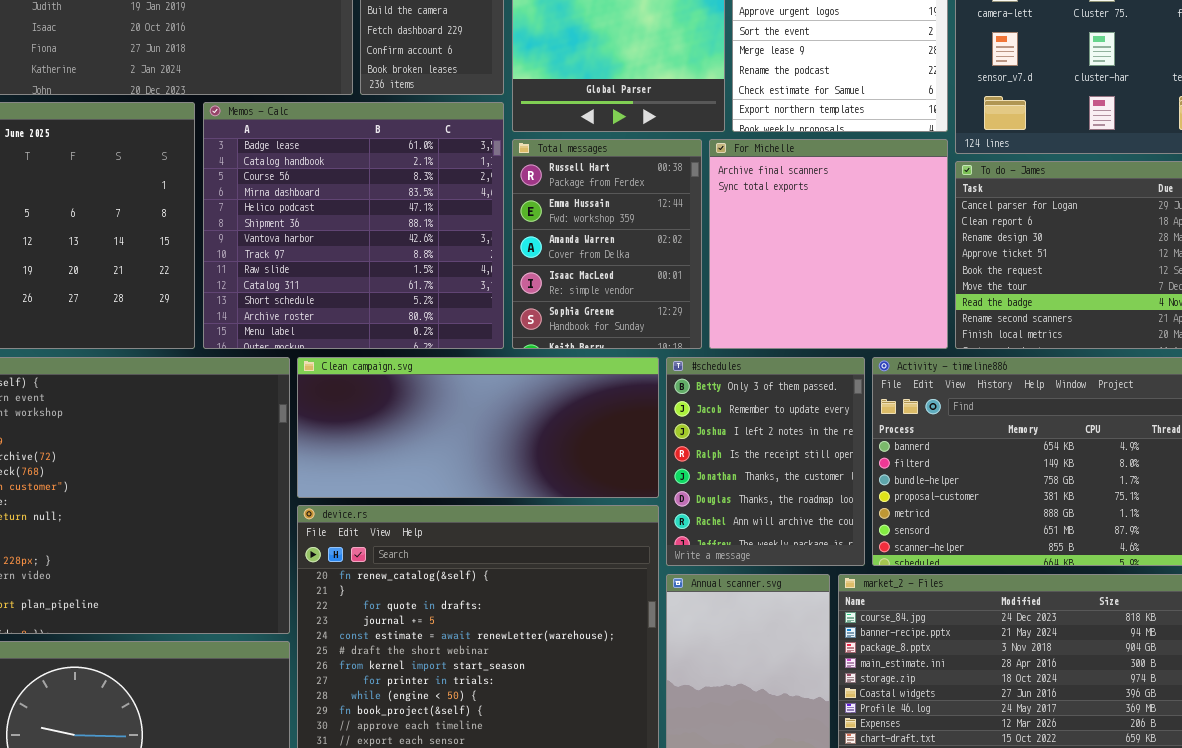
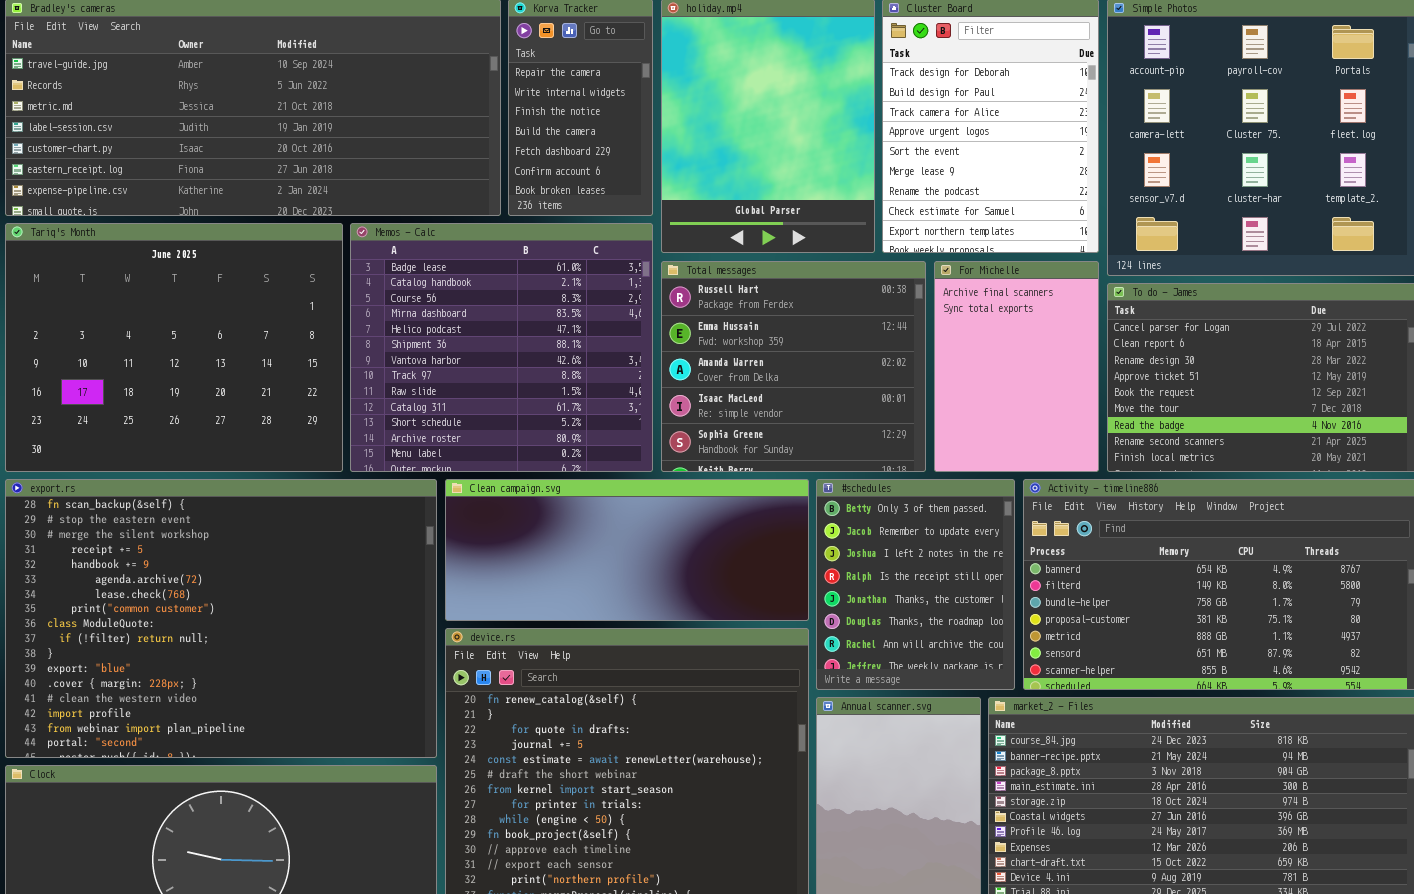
Total messages: [512,139,702,349] -> [661,261,926,472], resized
For Michelle: [709,139,948,349] -> [934,261,1099,472], resized

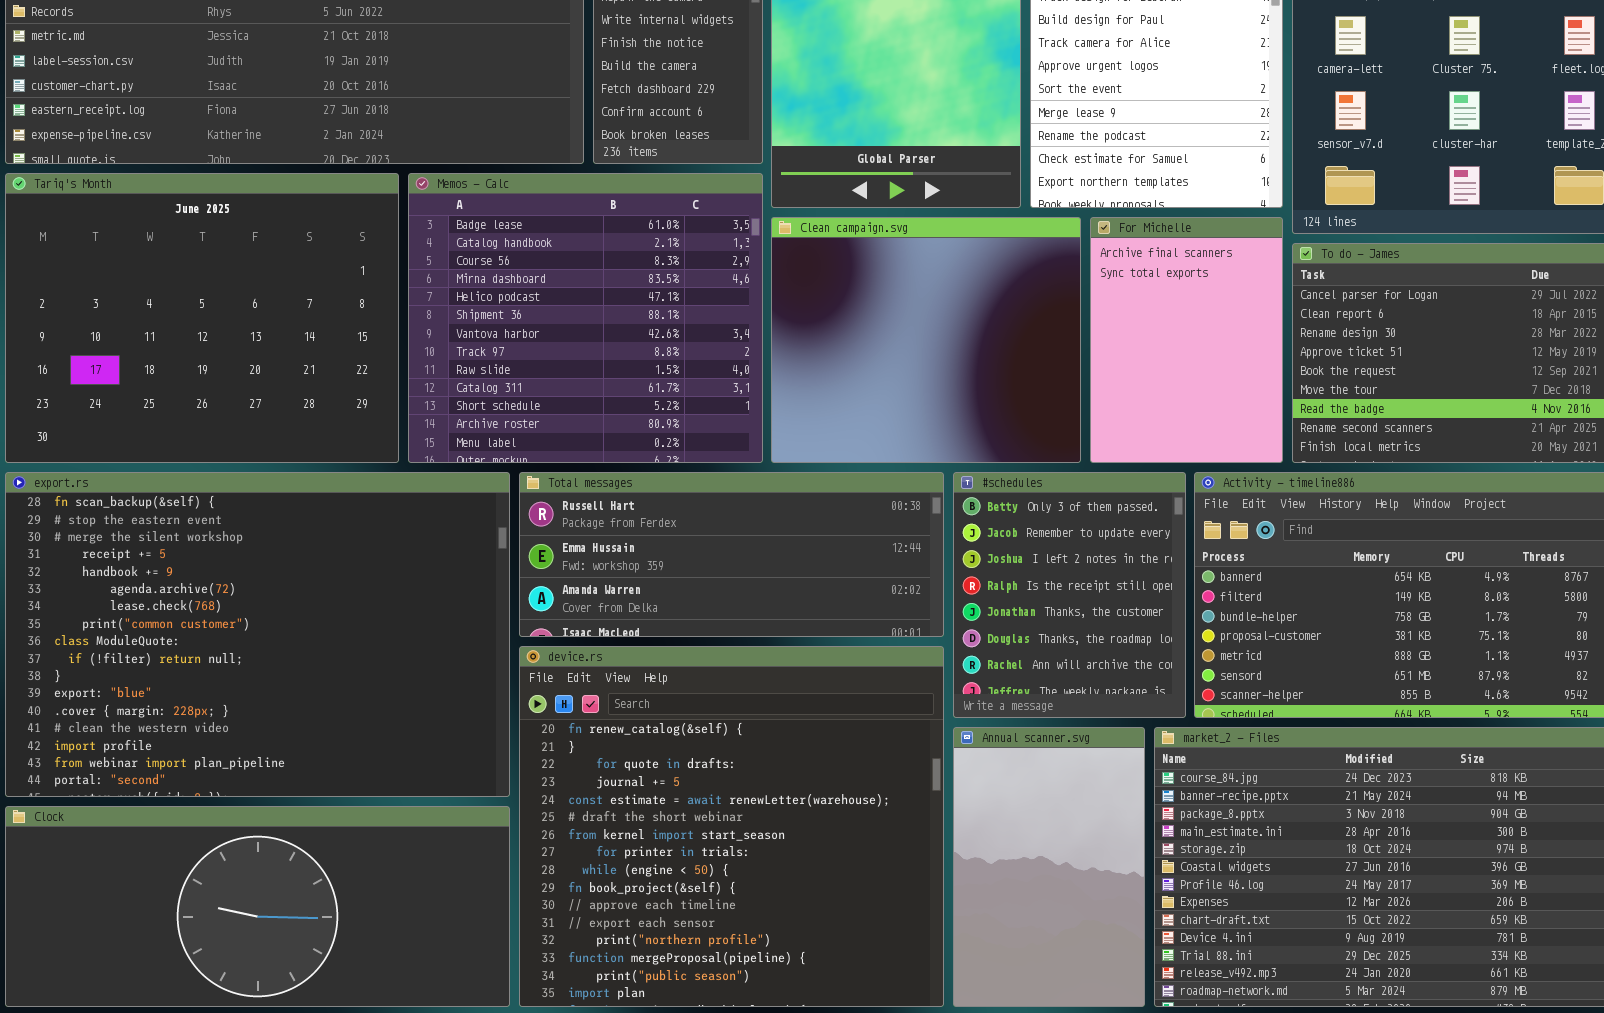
Total messages: [661,261,926,472] -> [519,472,944,637], moved, resized
Clean campaign.svg: [445,479,809,621] -> [771,217,1081,463], moved, resized

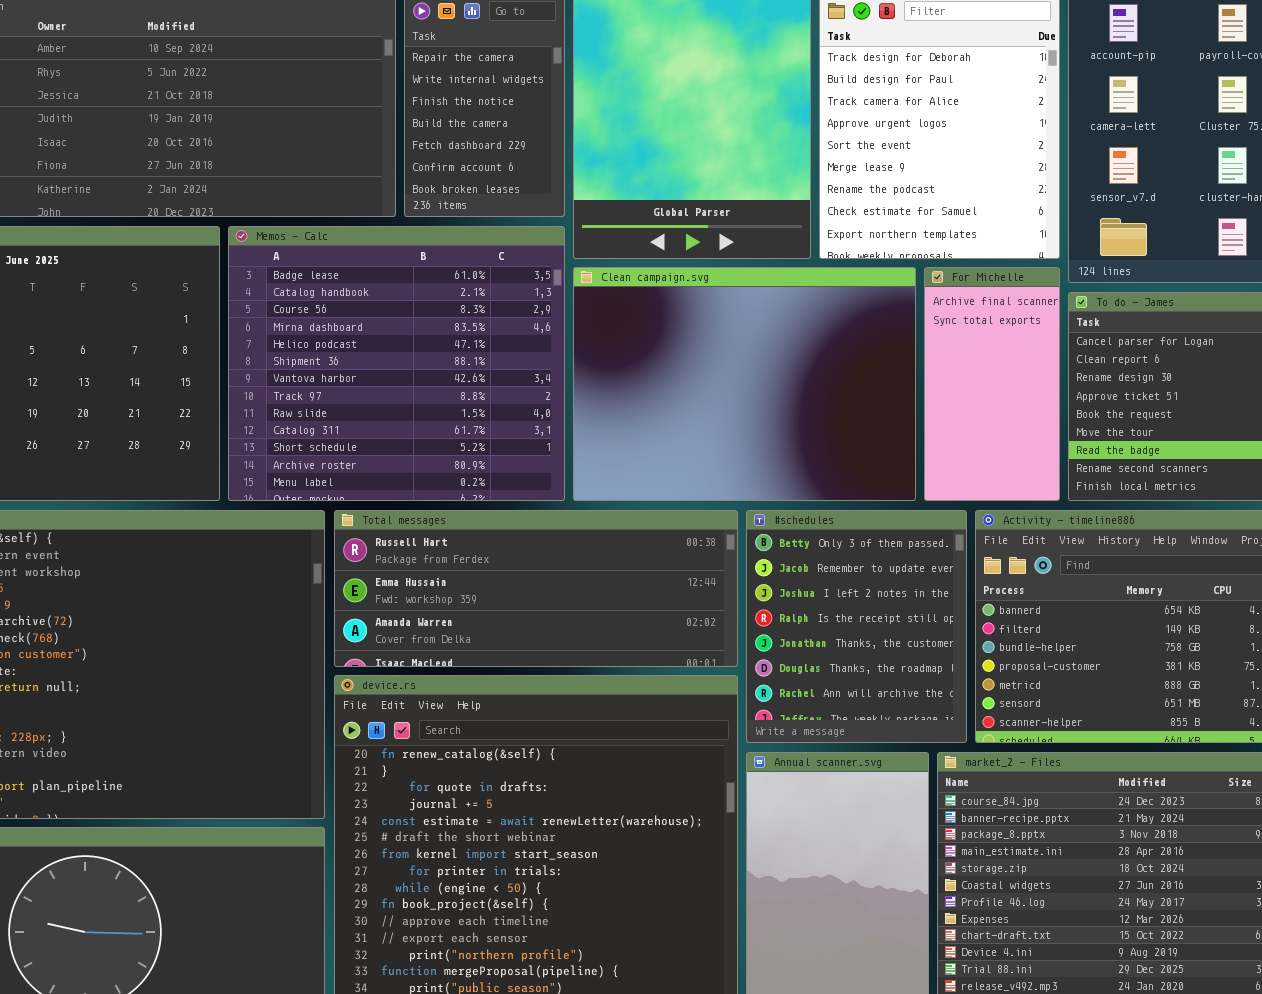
Clean campaign.svg: [771,217,1081,463] -> [573,267,916,501], resized
For Michelle: [1090,217,1283,463] -> [924,267,1060,501], resized

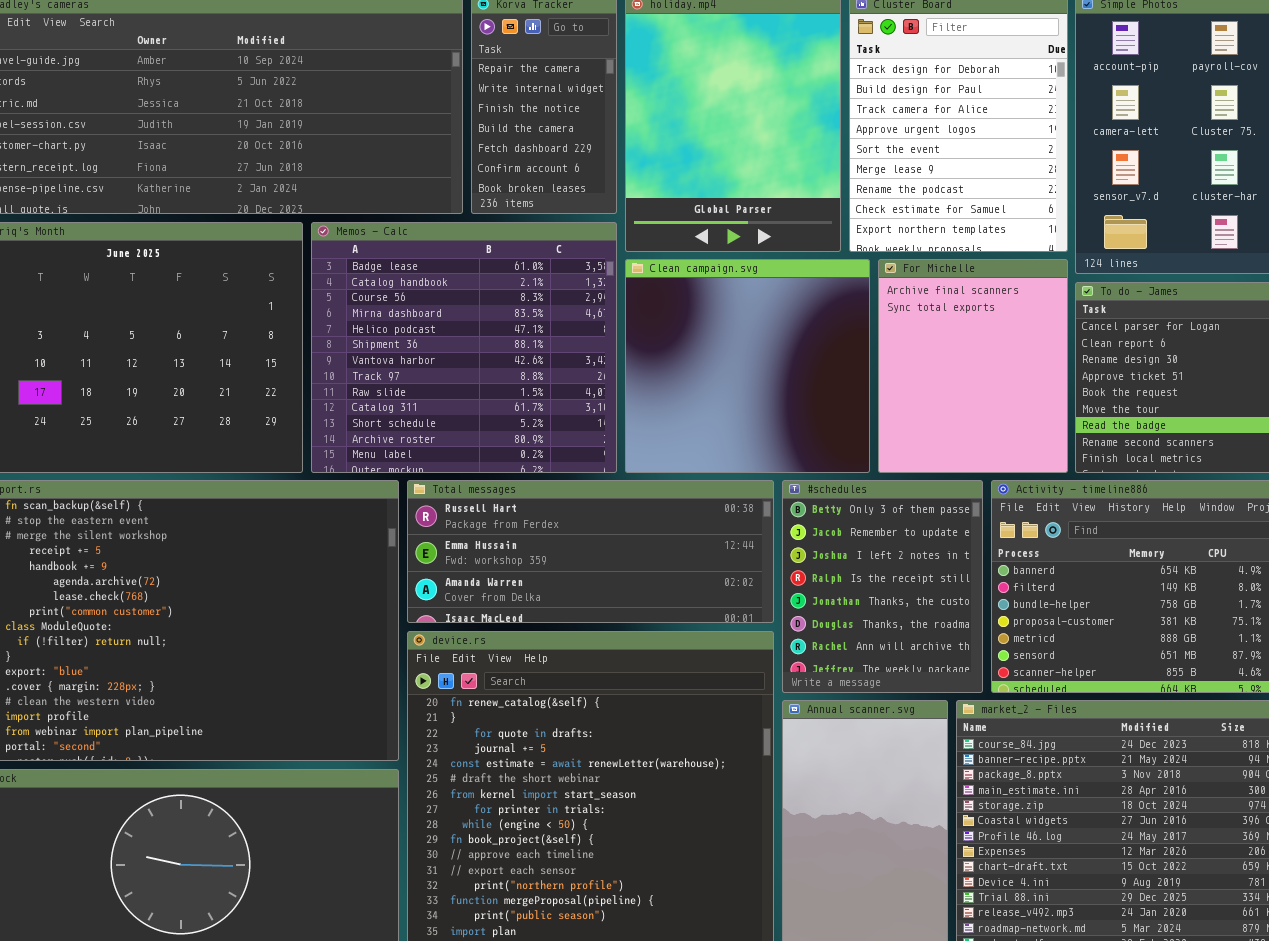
Clean campaign.svg: [573,267,916,501] -> [625,259,870,473], resized
For Michelle: [924,267,1060,501] -> [878,259,1068,473], resized

